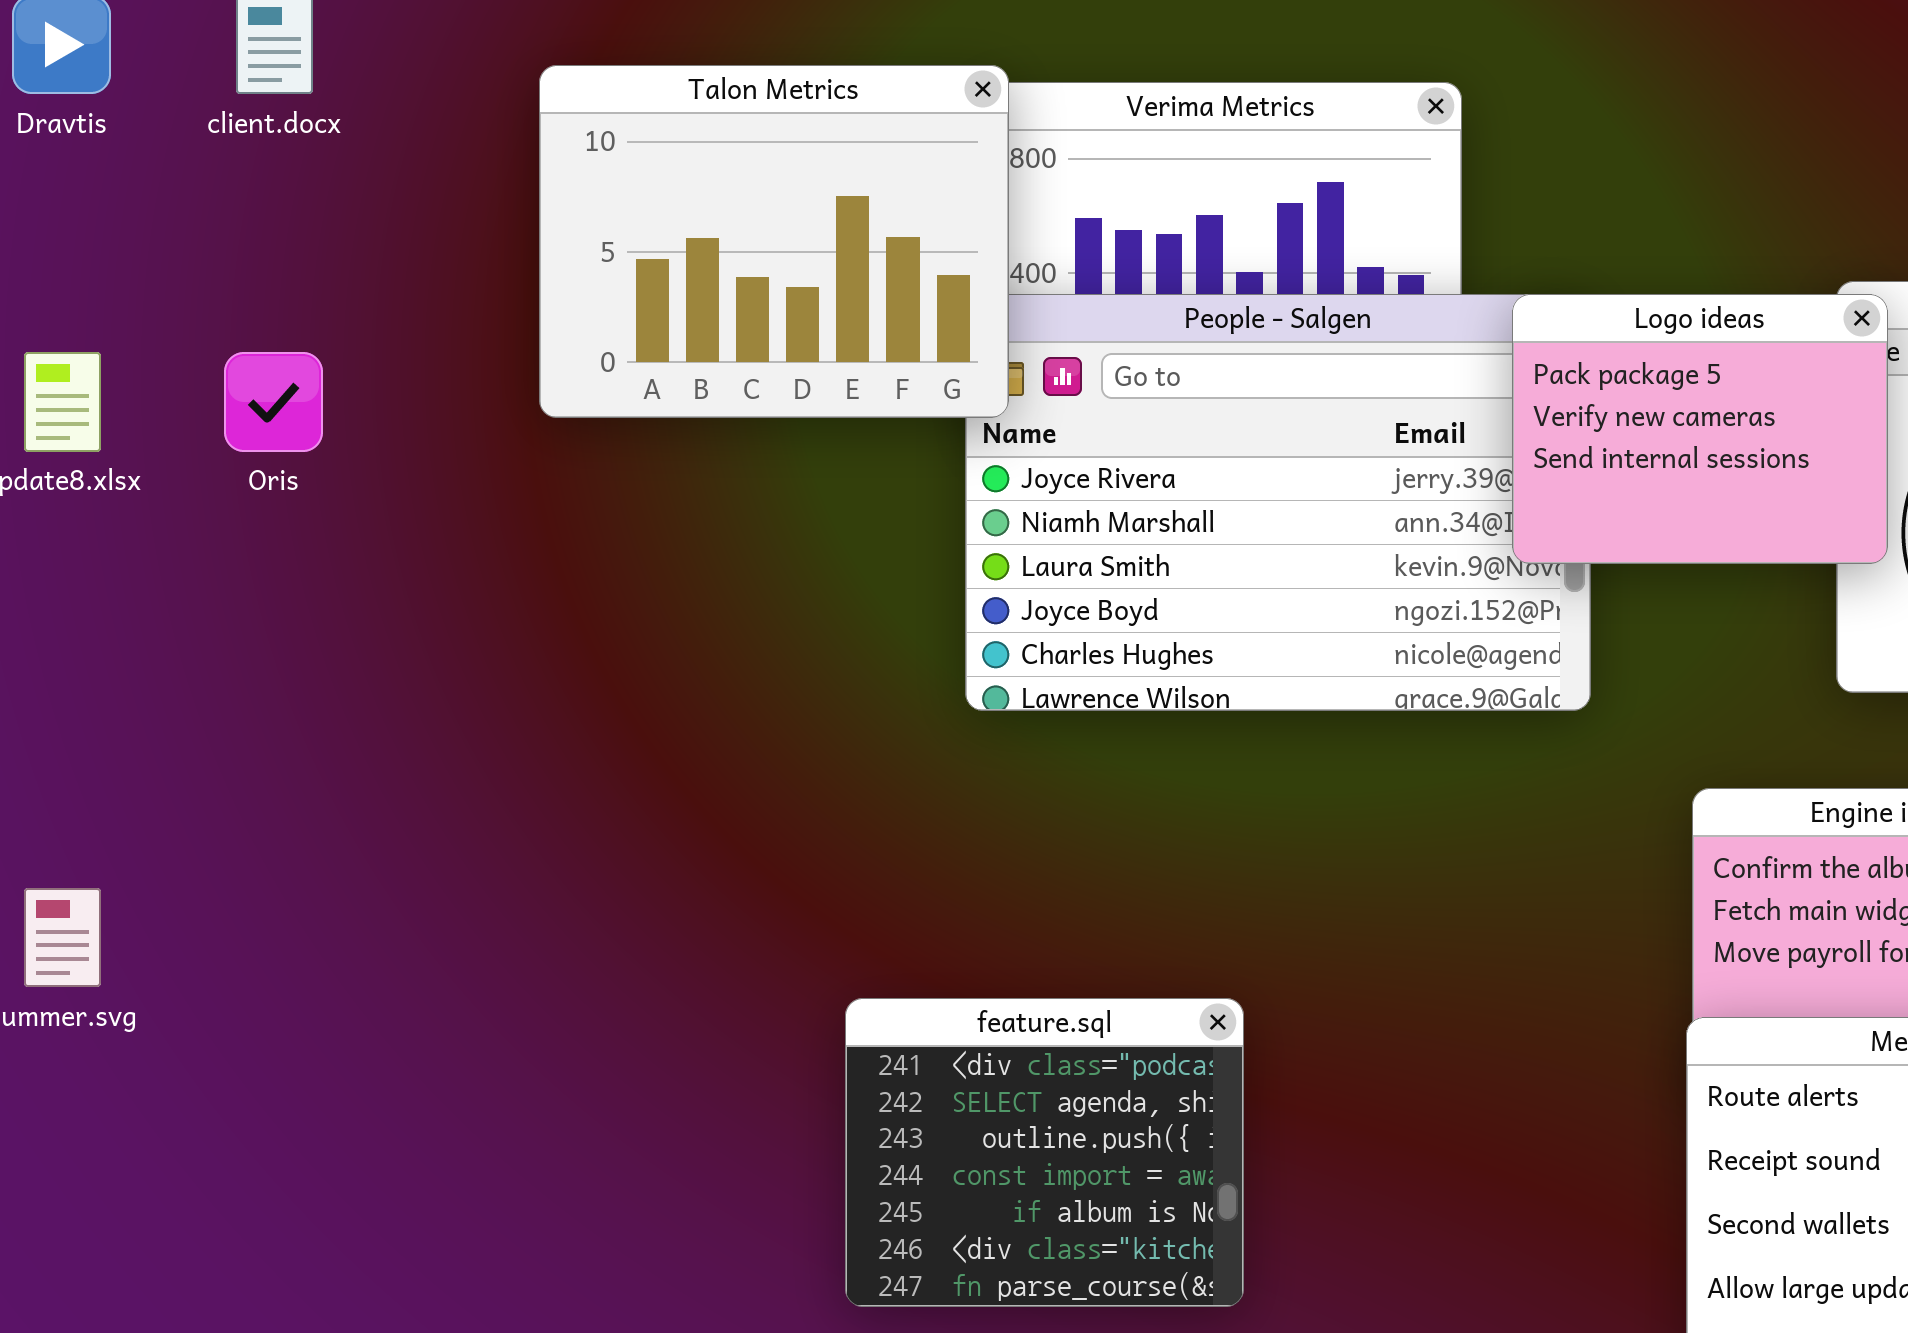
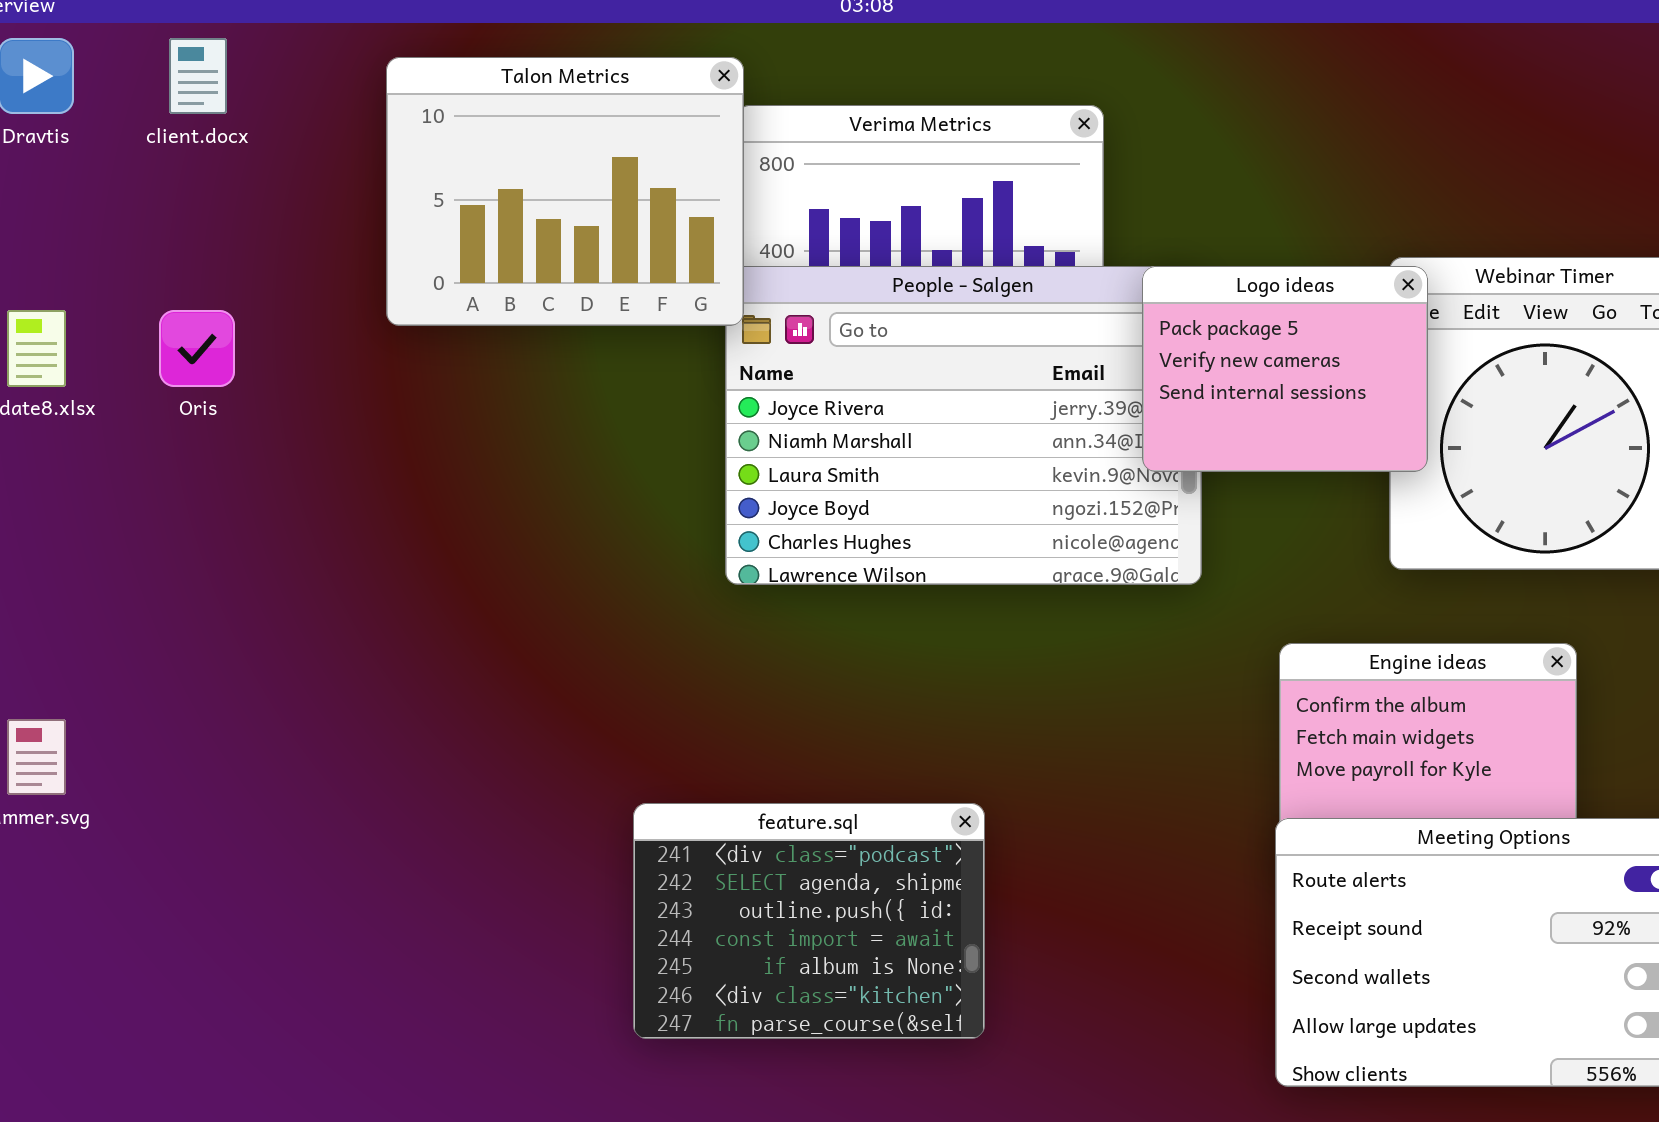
Talon Metrics: [539,65,1009,418] -> [386,57,744,326], moved
feature.sql: [845,998,1244,1307] -> [633,803,985,1039], resized

